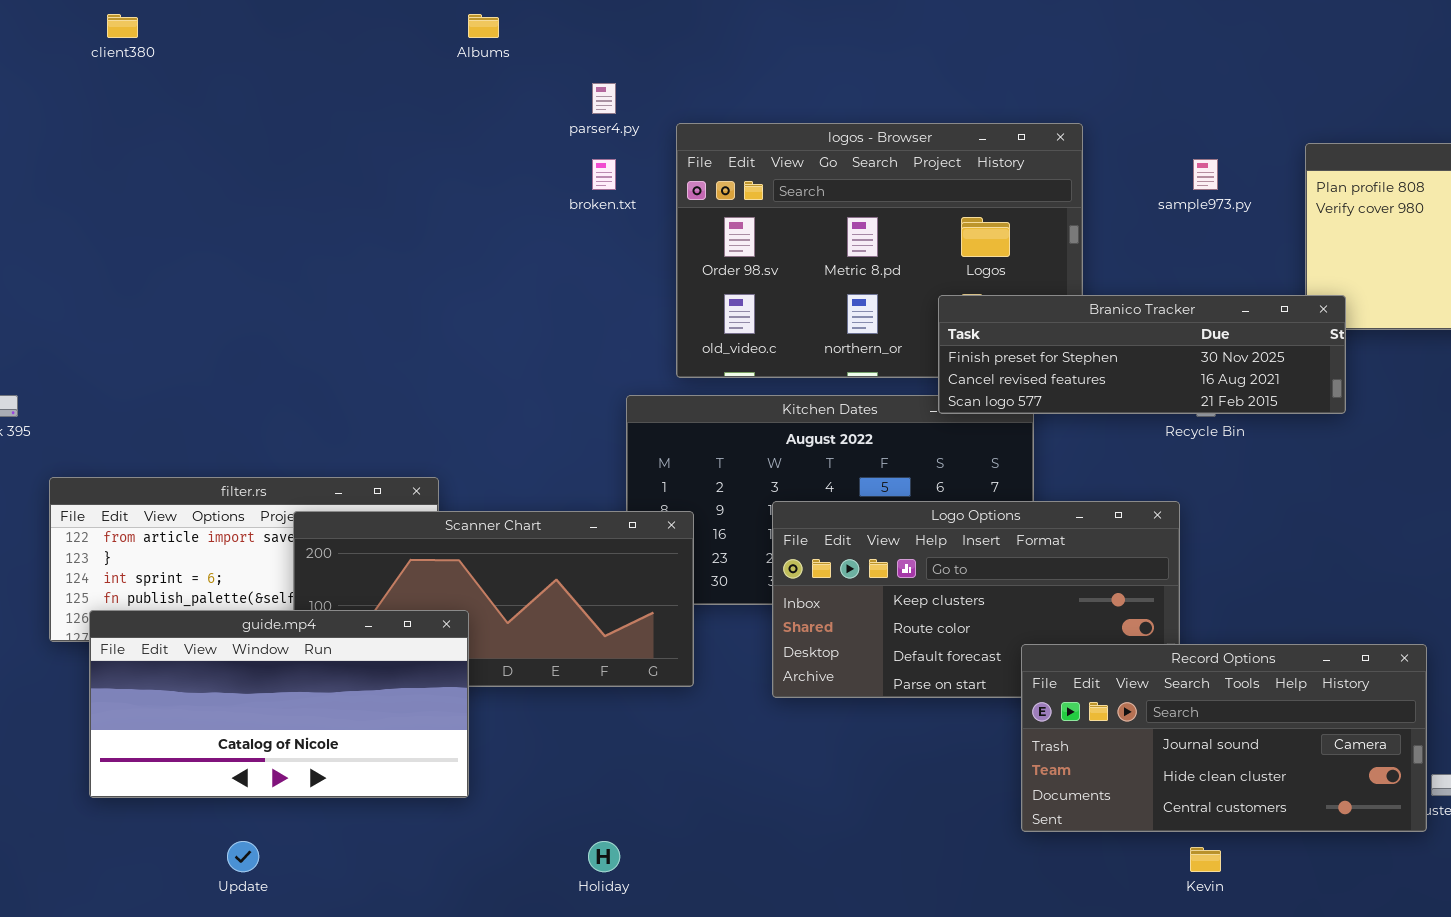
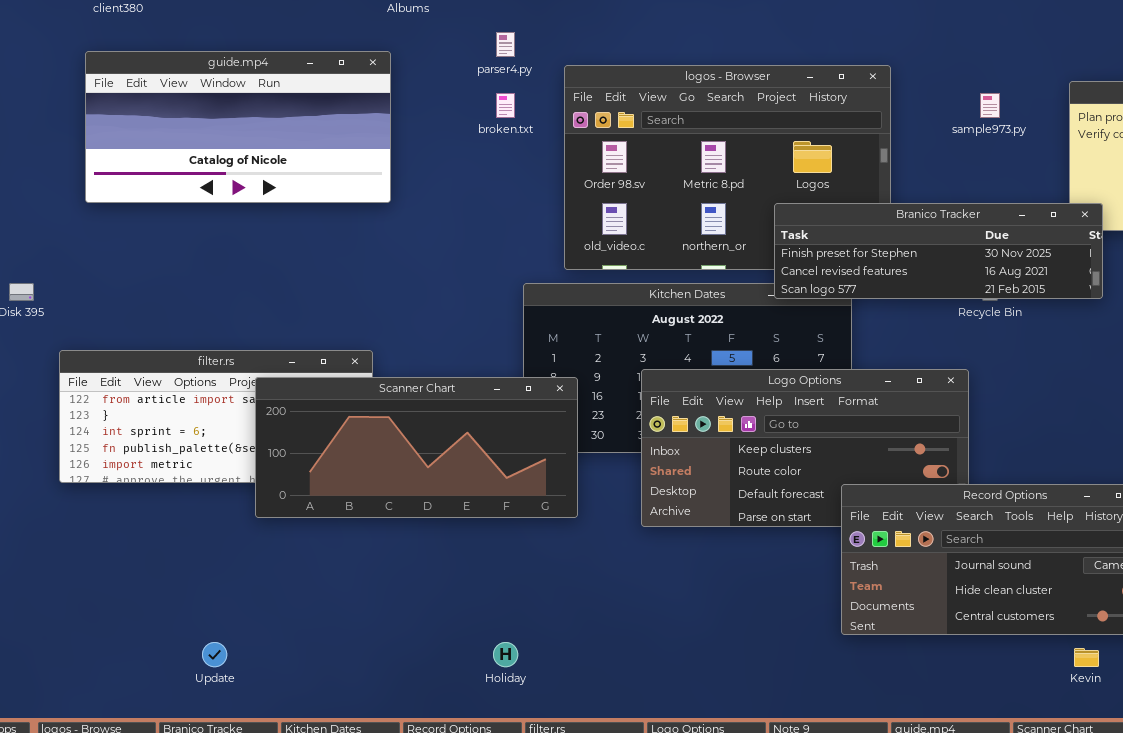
guide.mp4: [89,610,469,798] -> [85,51,391,203], moved
Kevin: [1190,847,1221,872] -> [1074,648,1099,667], moved

